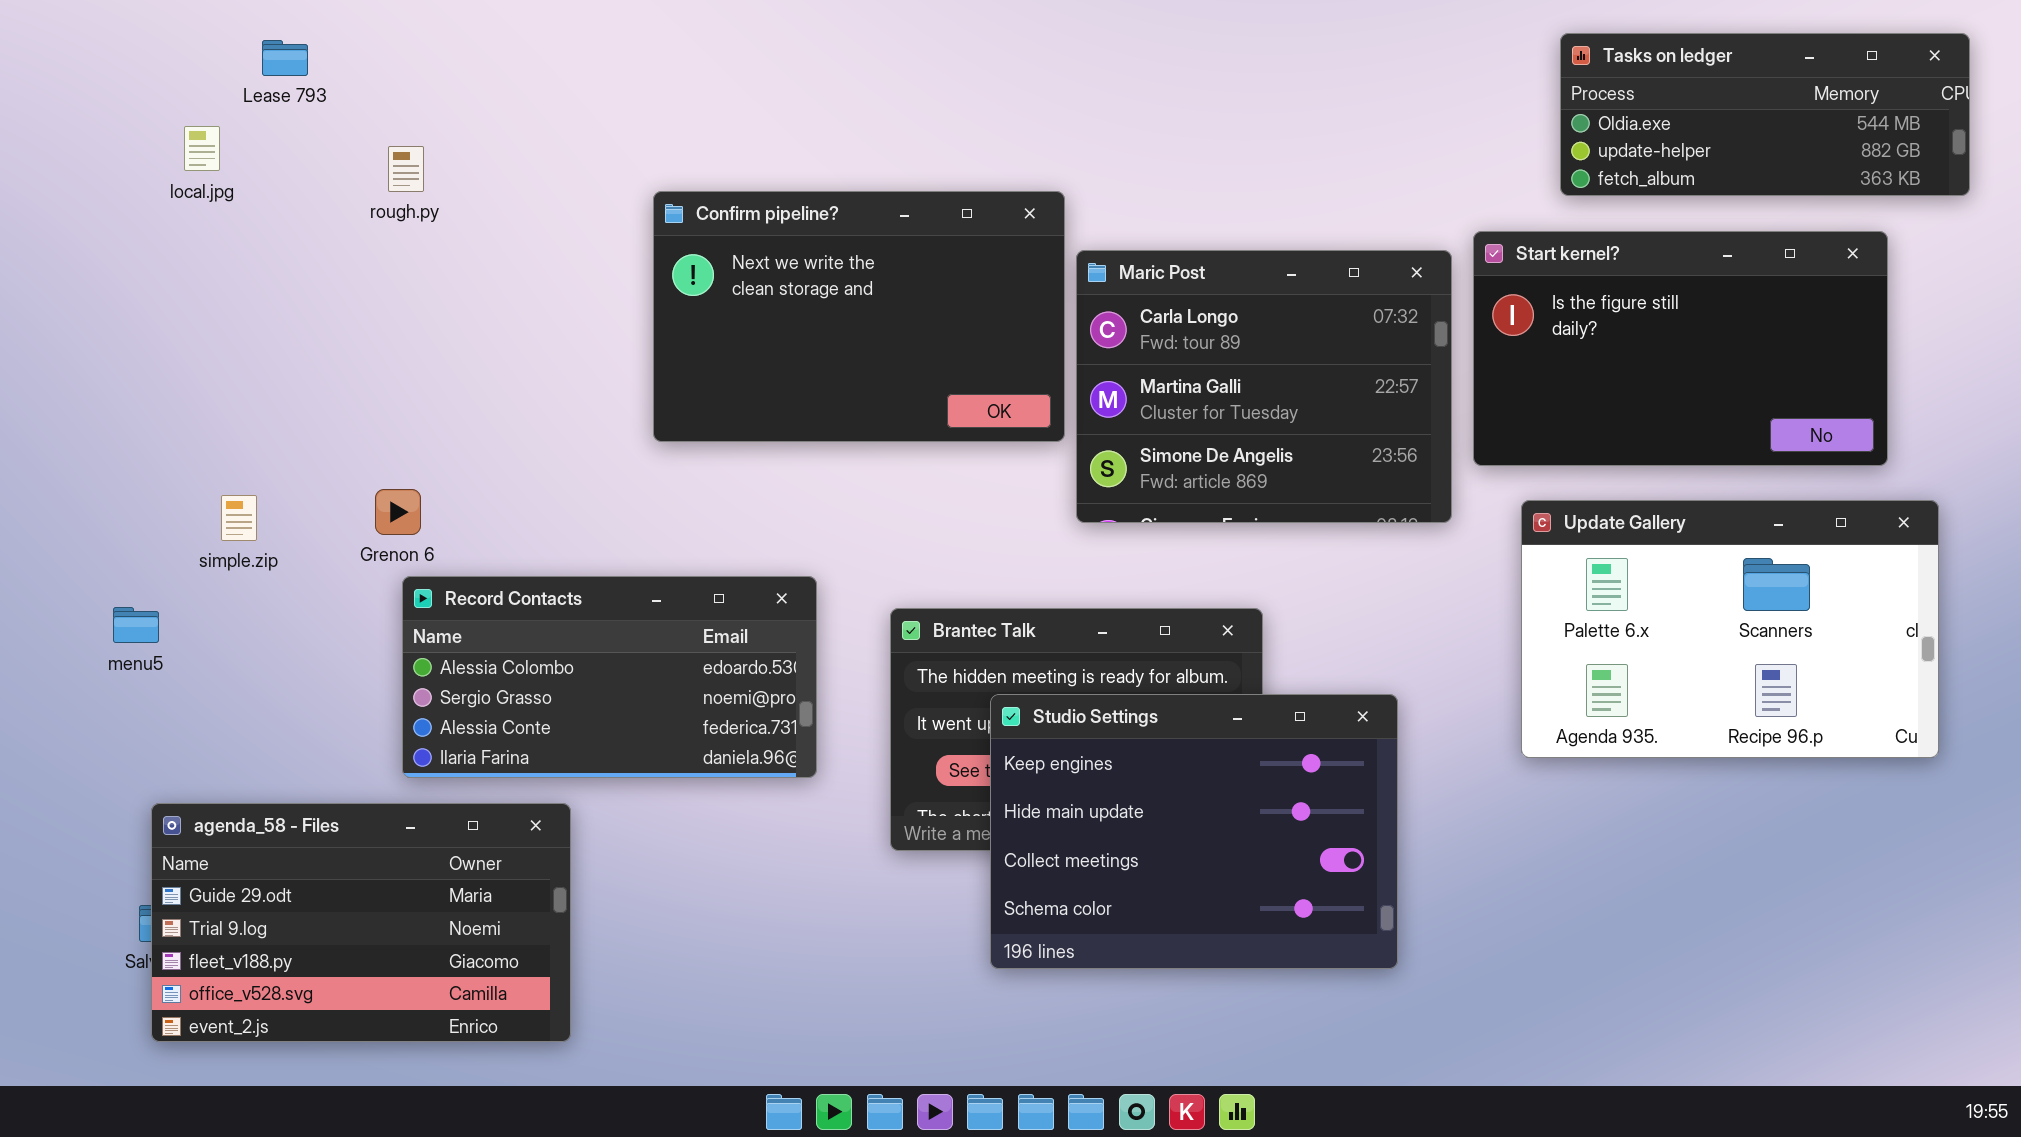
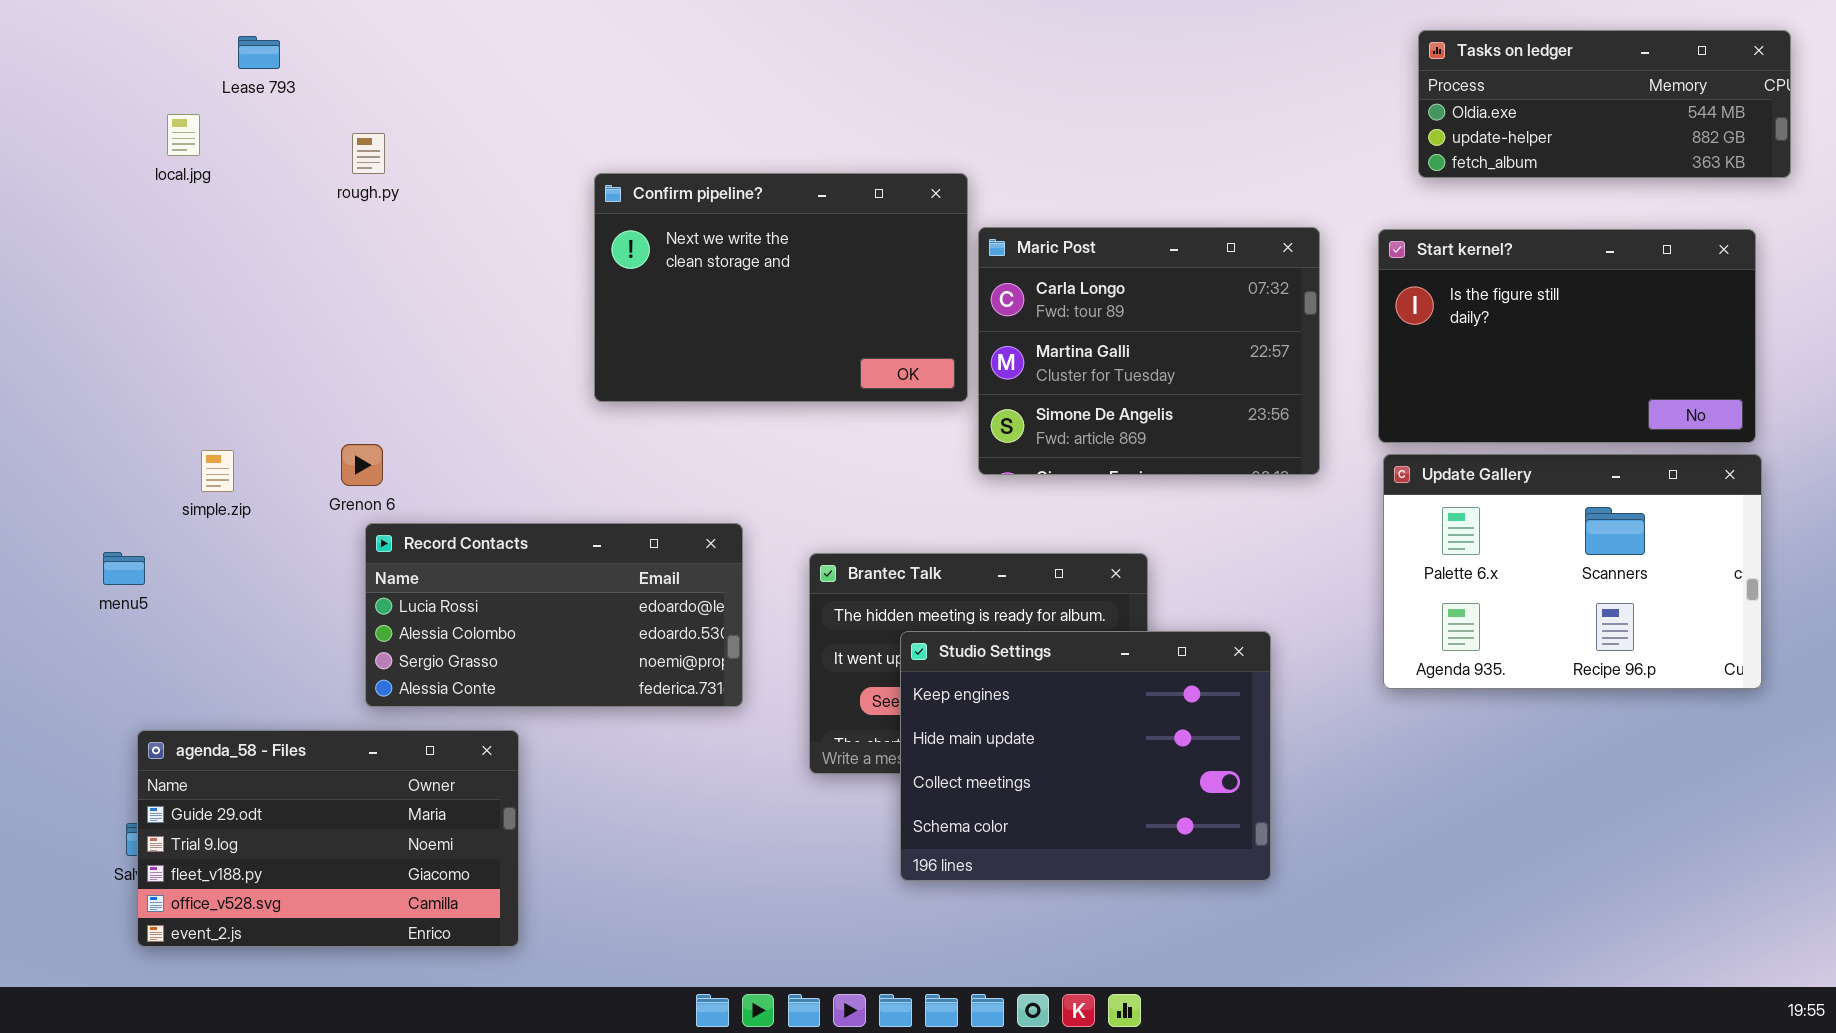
Start kernel?: [1473,231,1888,466] -> [1378,229,1756,443], moved
Record Contacts: [402,576,817,778] -> [365,523,743,707], scrolled up 1 row

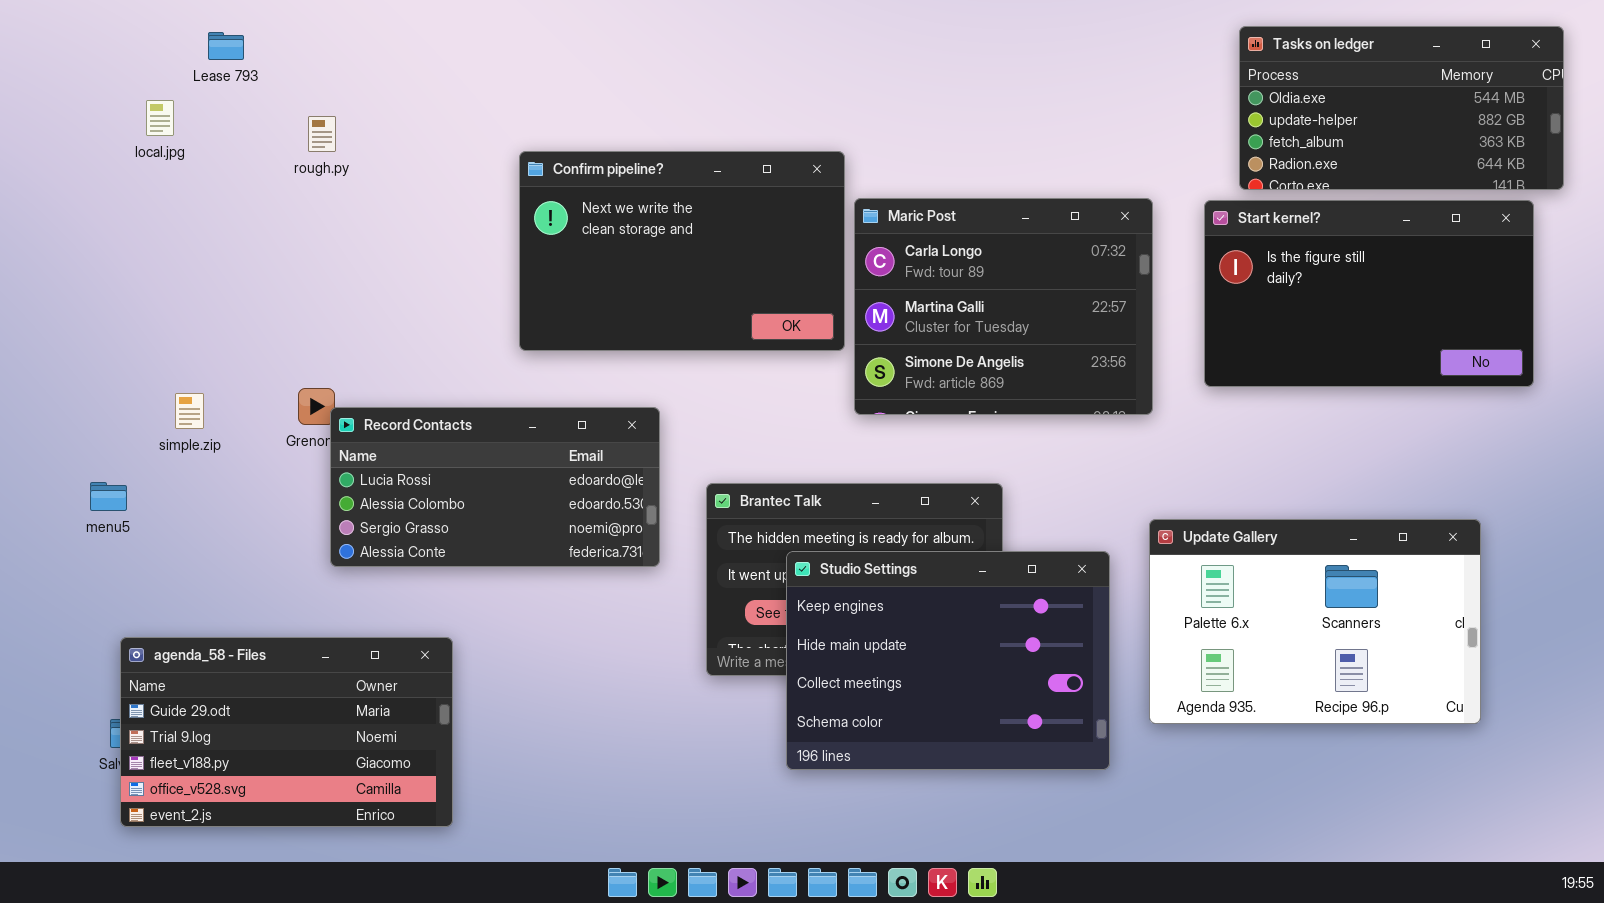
Tasks on ledger: [1418,30,1791,178] -> [1239,26,1564,190], resized
Update Gallery: [1383,454,1762,689] -> [1149,519,1481,724], moved
Record Contacts: [365,523,743,707] -> [330,407,660,567], moved

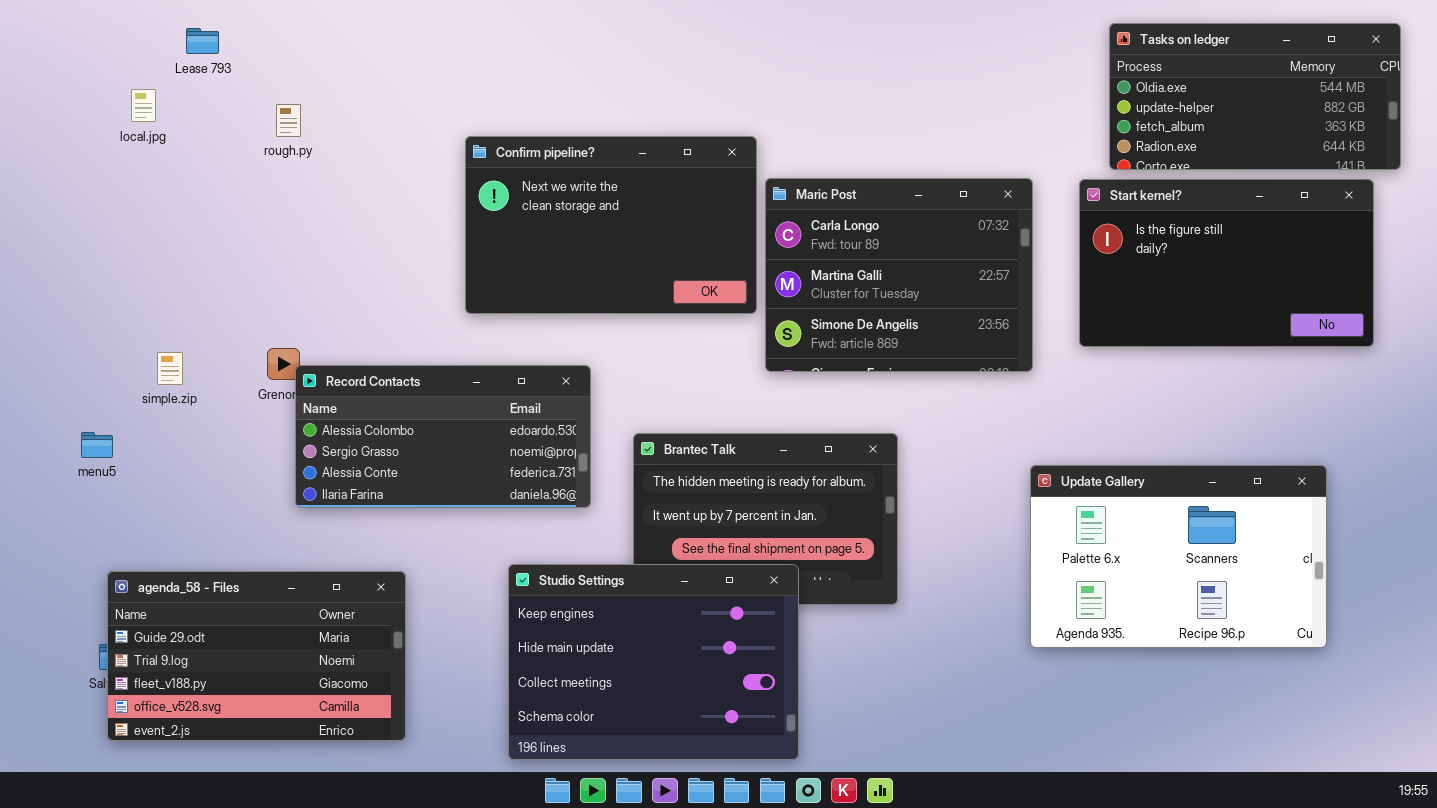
Record Contacts: [330,407,660,567] -> [295,365,591,508], scrolled down 1 row
Studio Settings: [786,551,1110,770] -> [508,564,799,760], moved

